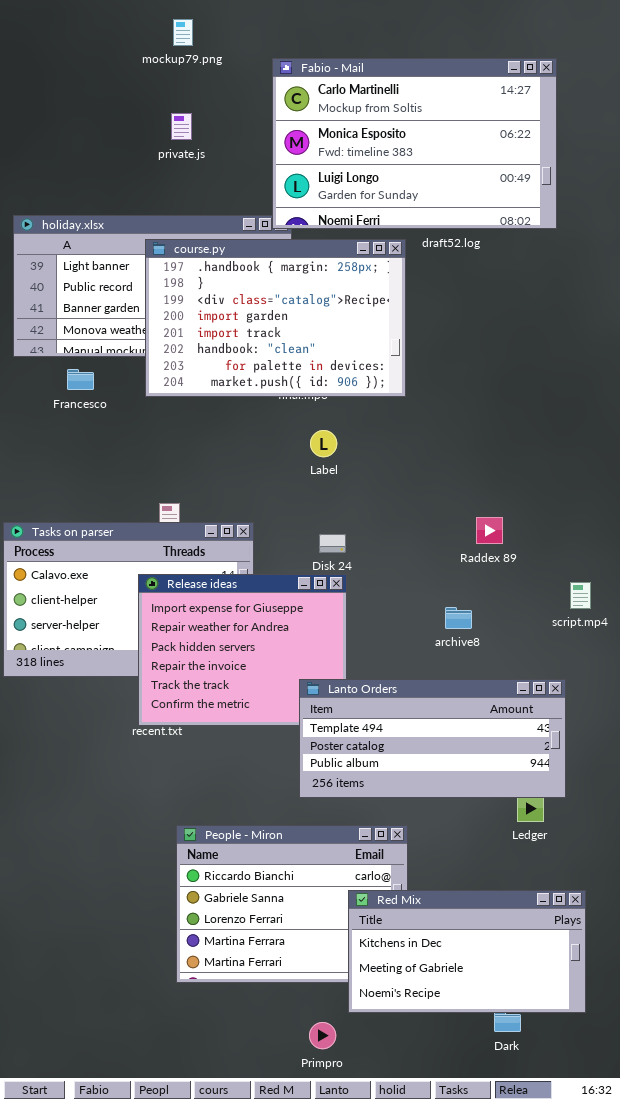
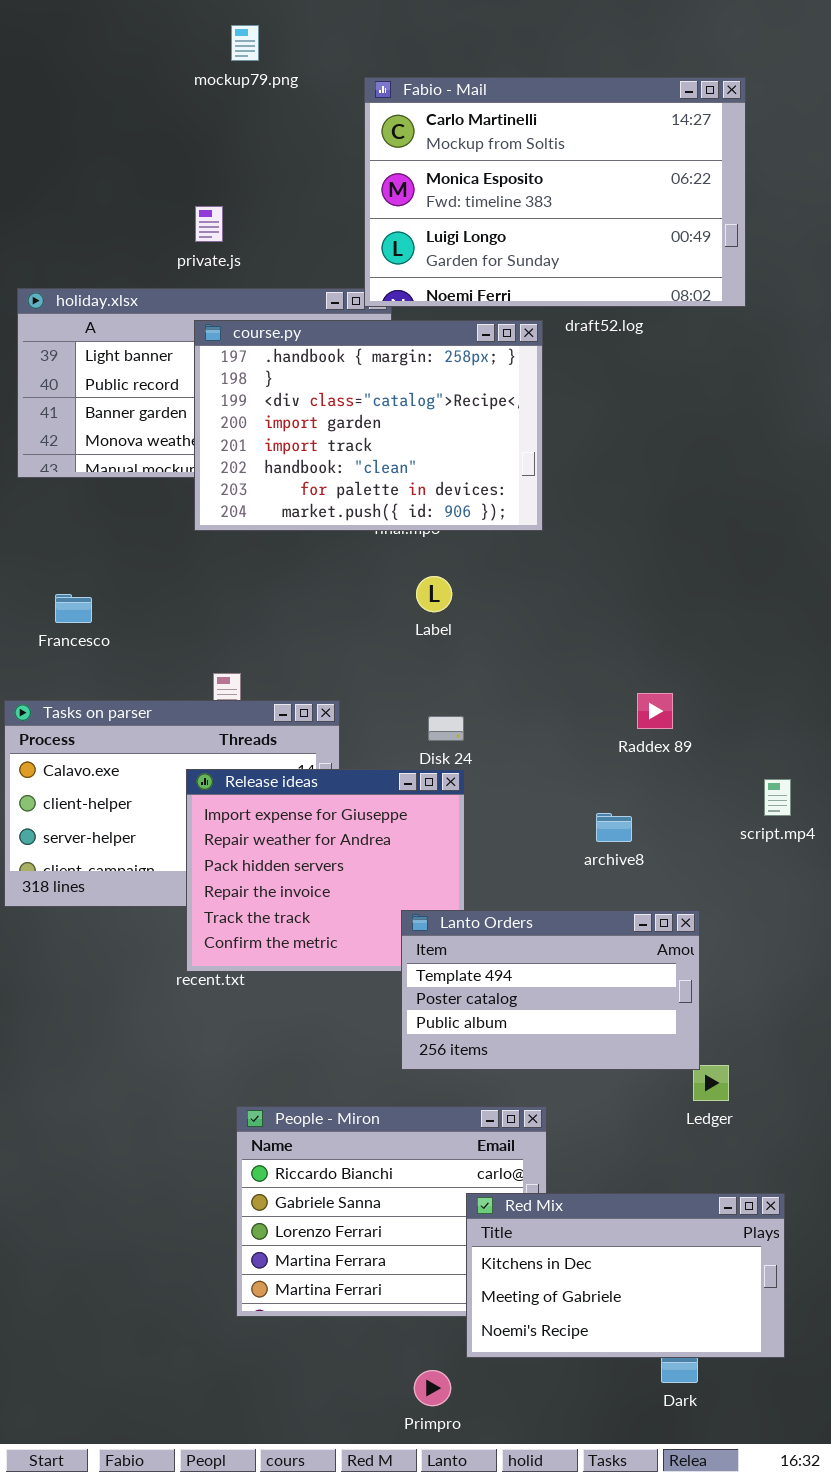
private.js: [171,113,192,140] -> [195,206,223,242], moved
Francesco: [67,369,94,390] -> [55,594,92,623], moved
Lanto Orders: [299,679,566,798] -> [401,910,700,1070], resized

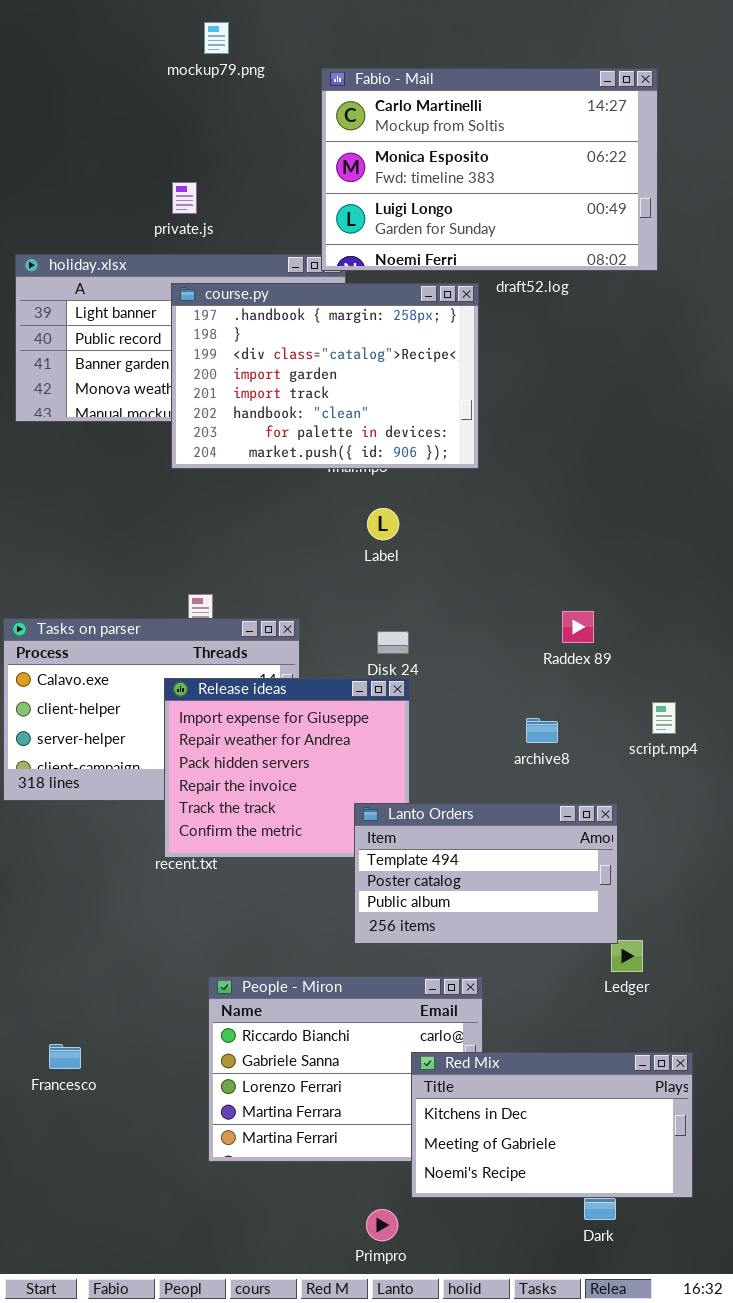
Francesco: [55,594,92,623] -> [49,1044,81,1069], moved
script.mp4: [764,779,791,816] -> [652,702,676,734], moved

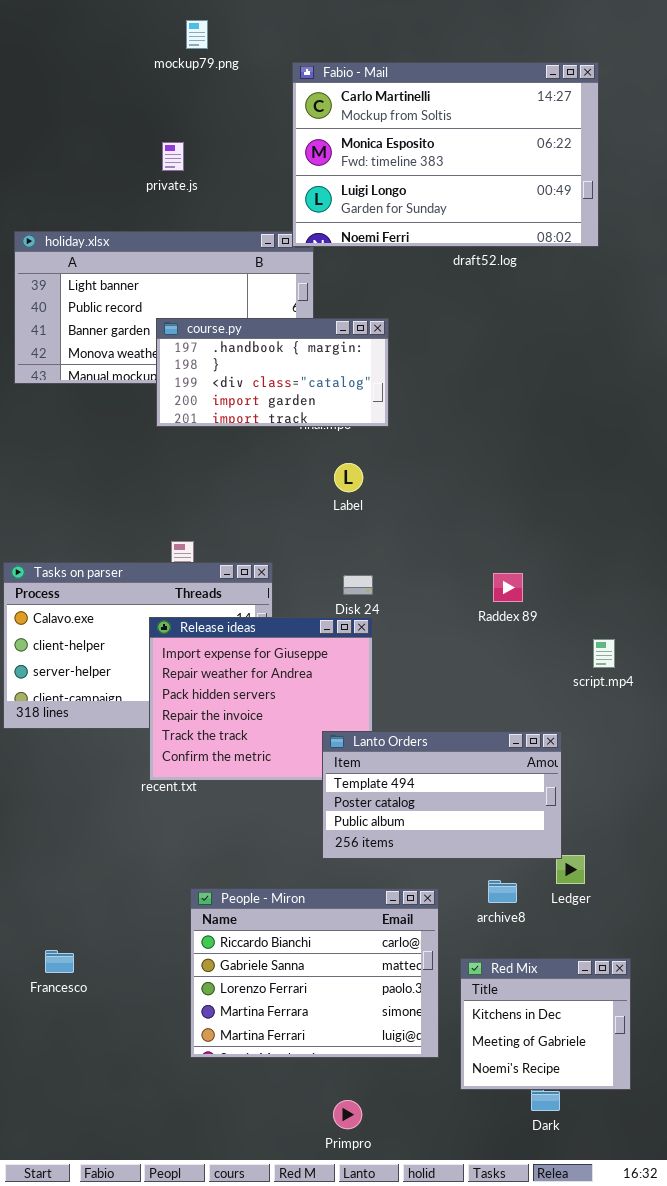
private.js: [172,182,197,214] -> [162,142,184,171], moved
course.py: [171,283,479,469] -> [156,318,389,427], resized
Raddex 89: [562,611,594,643] -> [493,573,523,602], moved
archive8: [526,718,558,743] -> [488,880,517,903], moved
Red Mix: [411,1052,693,1198] -> [460,958,631,1090], resized

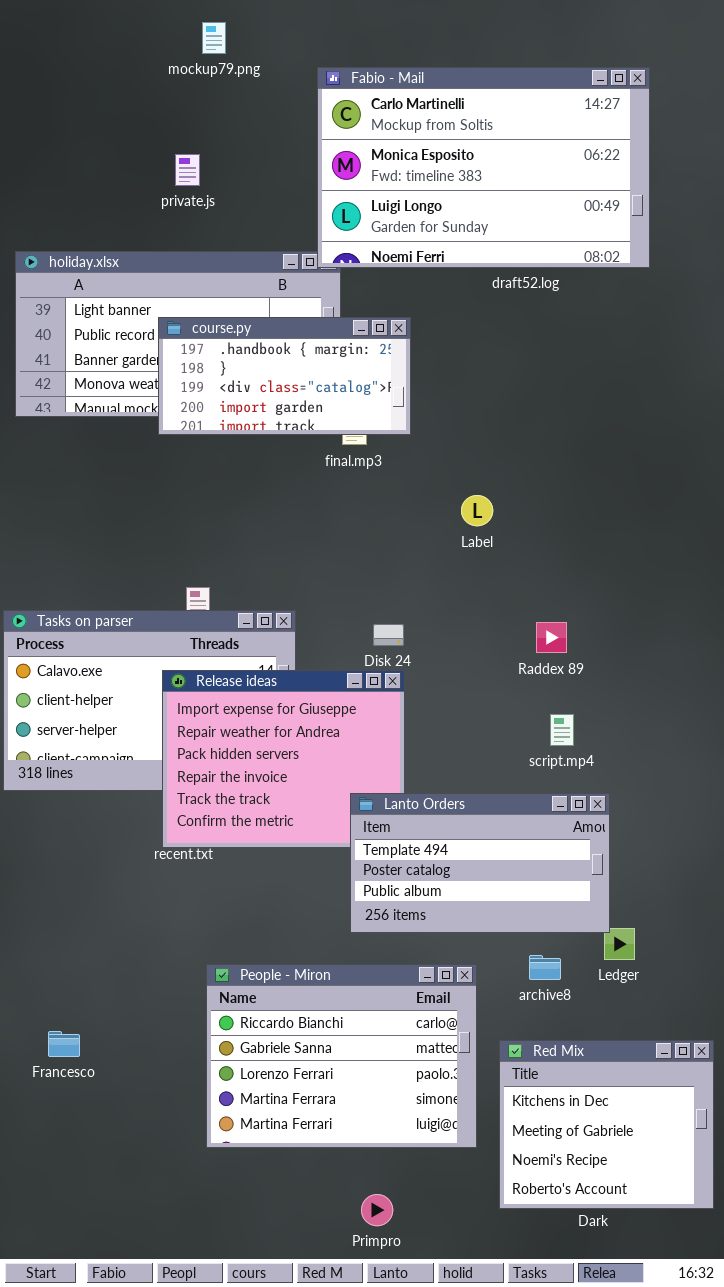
course.py: [156,318,389,427] -> [158,317,411,435], moved
Label: [334,463,363,492] -> [461,495,493,526], moved
script.mp4: [593,639,615,668] -> [550,714,574,746], moved
Red Mix: [460,958,631,1090] -> [499,1040,714,1209], resized

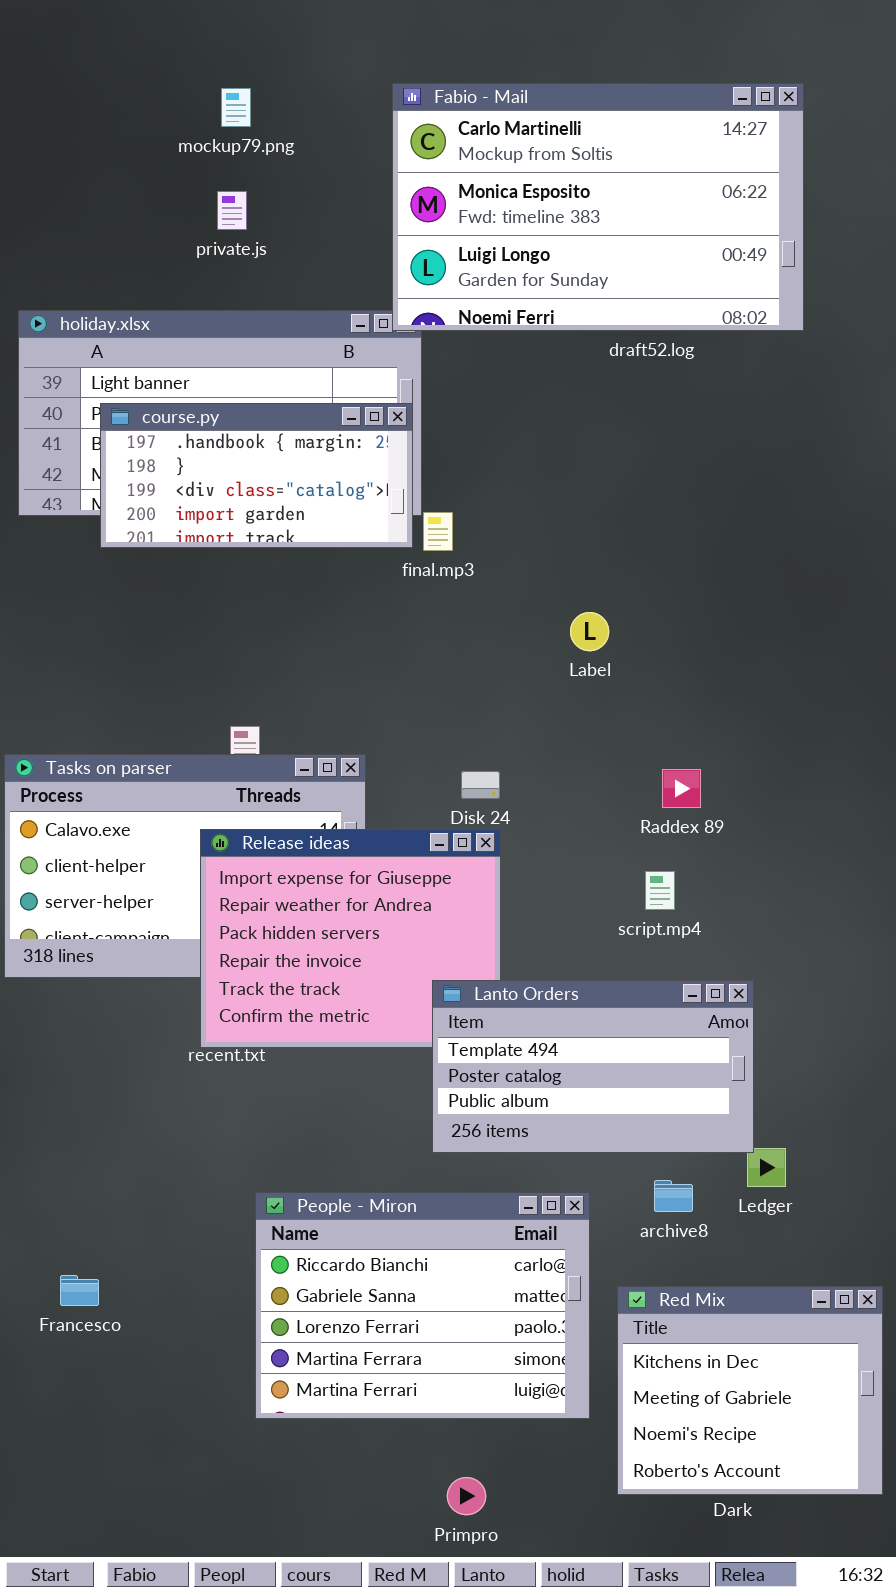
mockup79.png: [202,22,226,54] -> [221,88,251,127], moved
course.py: [158,317,411,435] -> [100,403,413,548], moved
script.mp4: [550,714,574,746] -> [645,871,675,910], moved

